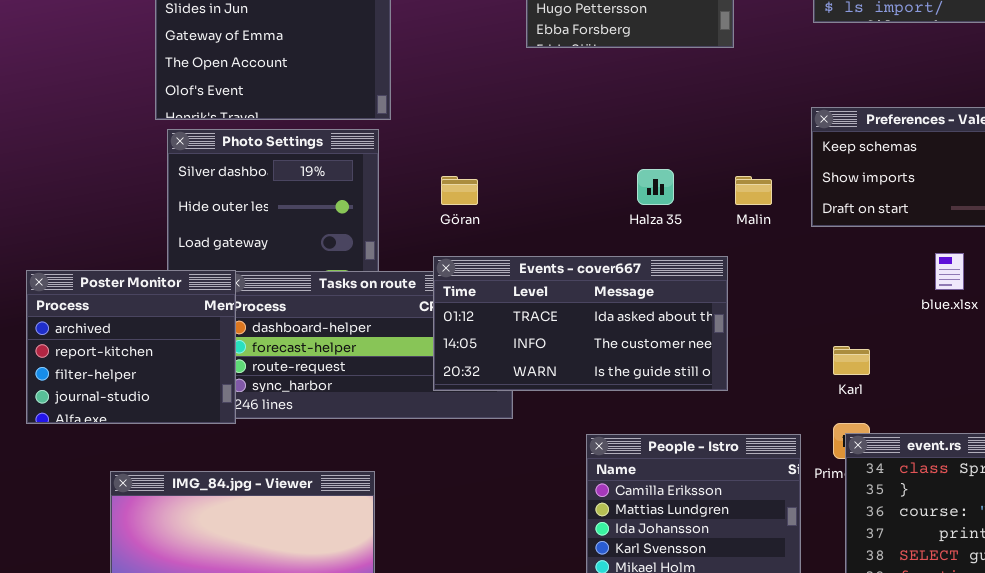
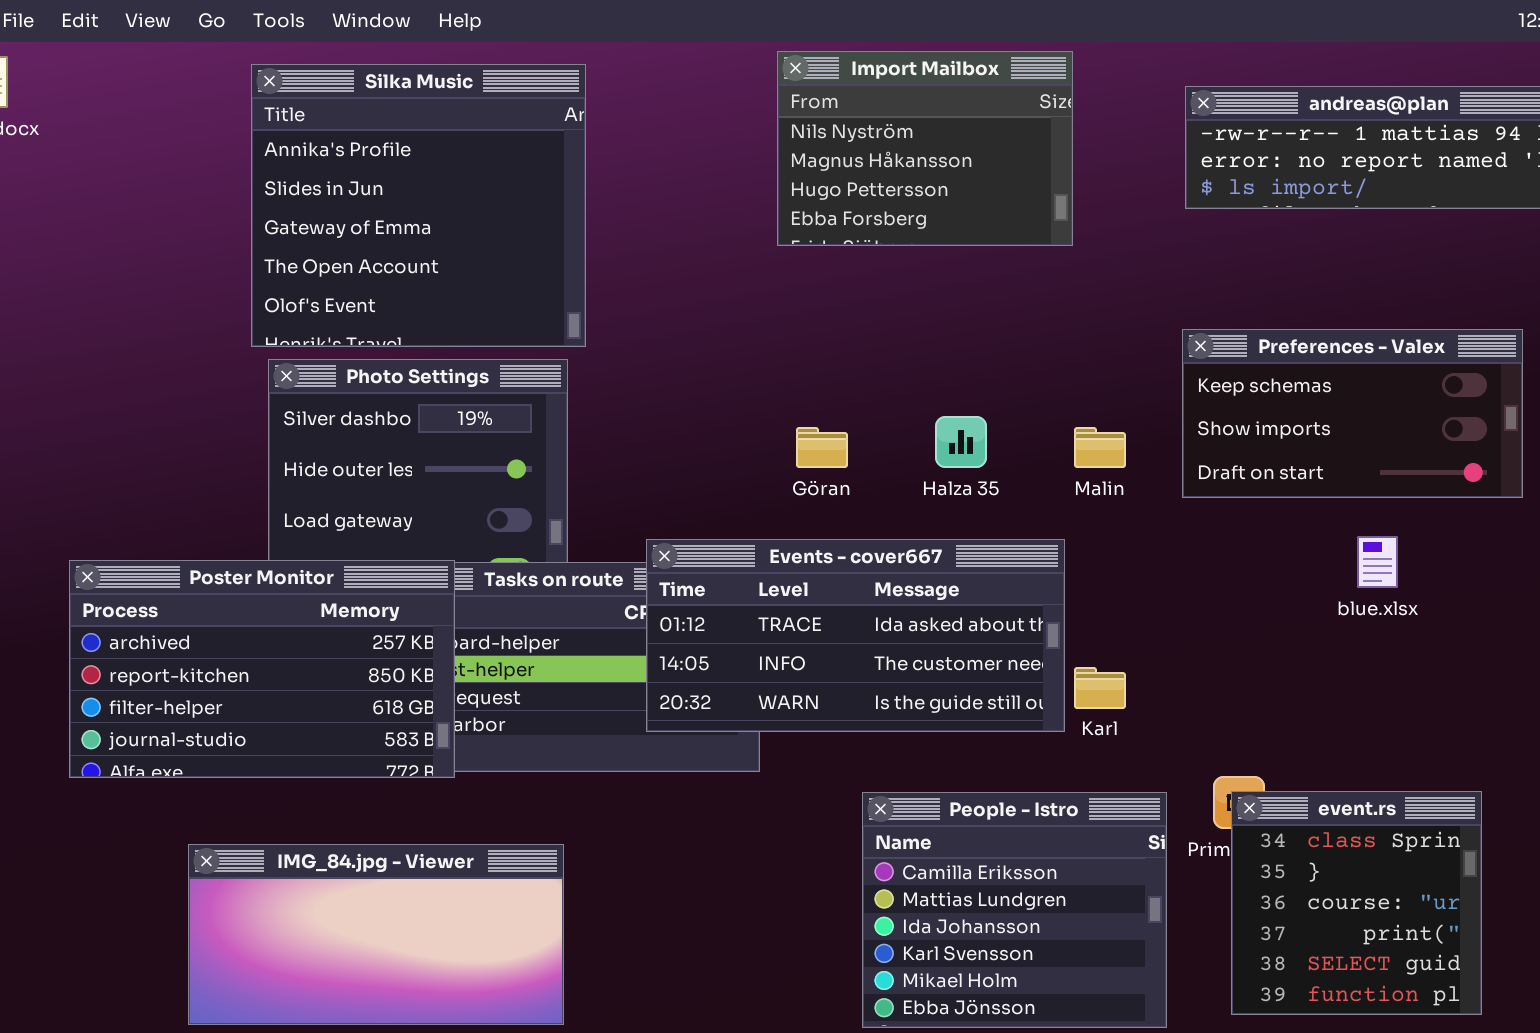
Göran: [441,176,478,205] -> [796,427,848,468], moved
Poster Monitor: [26,270,236,424] -> [69,560,455,778], resized
Karl: [833,346,870,375] -> [1074,667,1126,709], moved

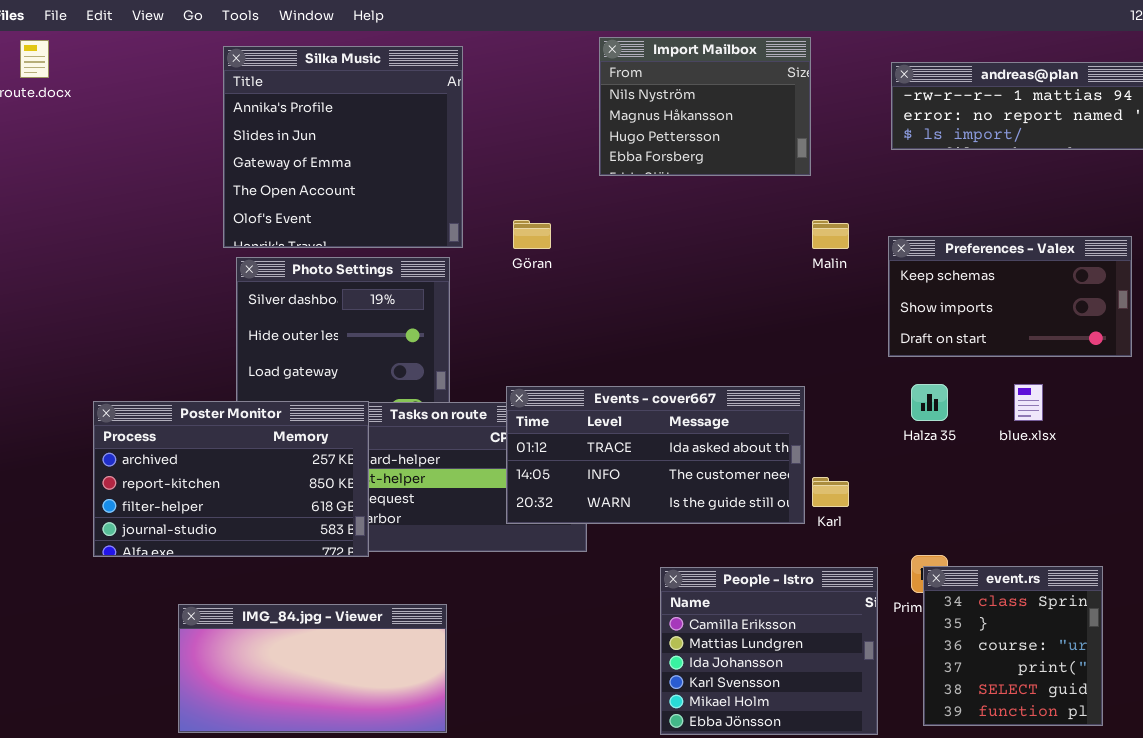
Halza 35: [935,416,987,468] -> [911,384,948,421], moved
Göran: [796,427,848,468] -> [513,220,551,249], moved
Malin: [1074,427,1126,468] -> [812,220,849,249], moved

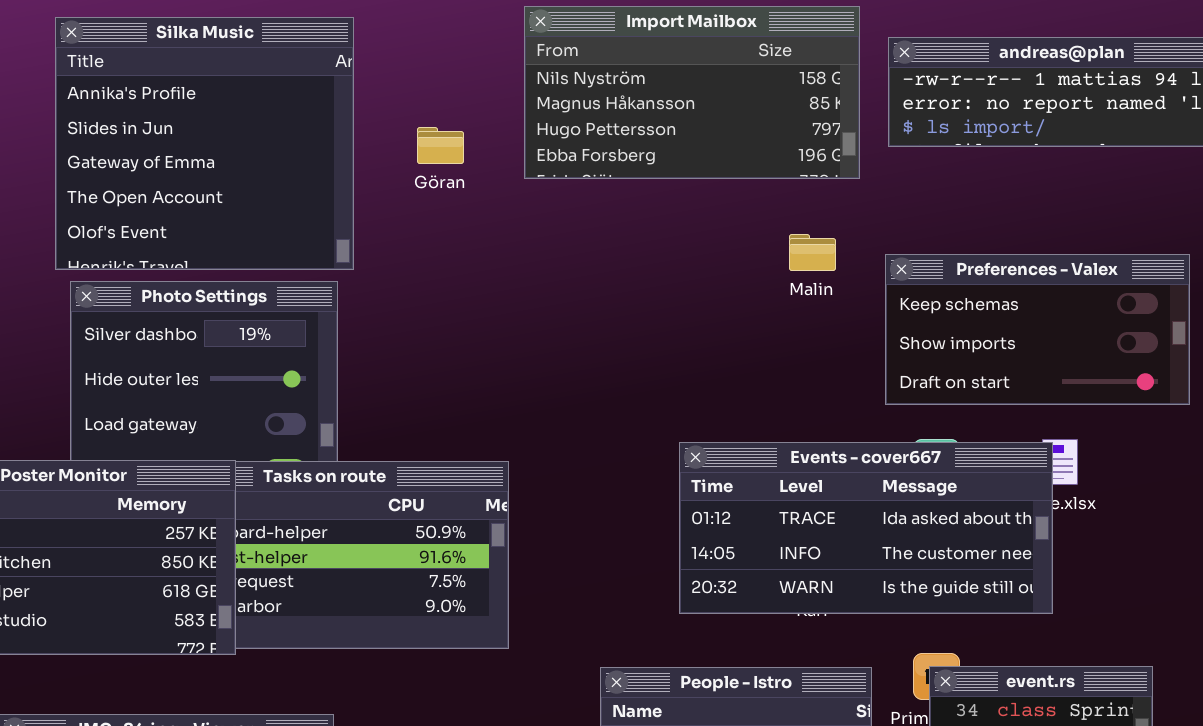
Import Mailbox: [599,37,811,176] -> [524,6,860,179], resized
Göran: [513,220,551,249] -> [417,127,464,164], moved
Events - cover667: [506,386,805,524] -> [679,442,1053,614], moved

